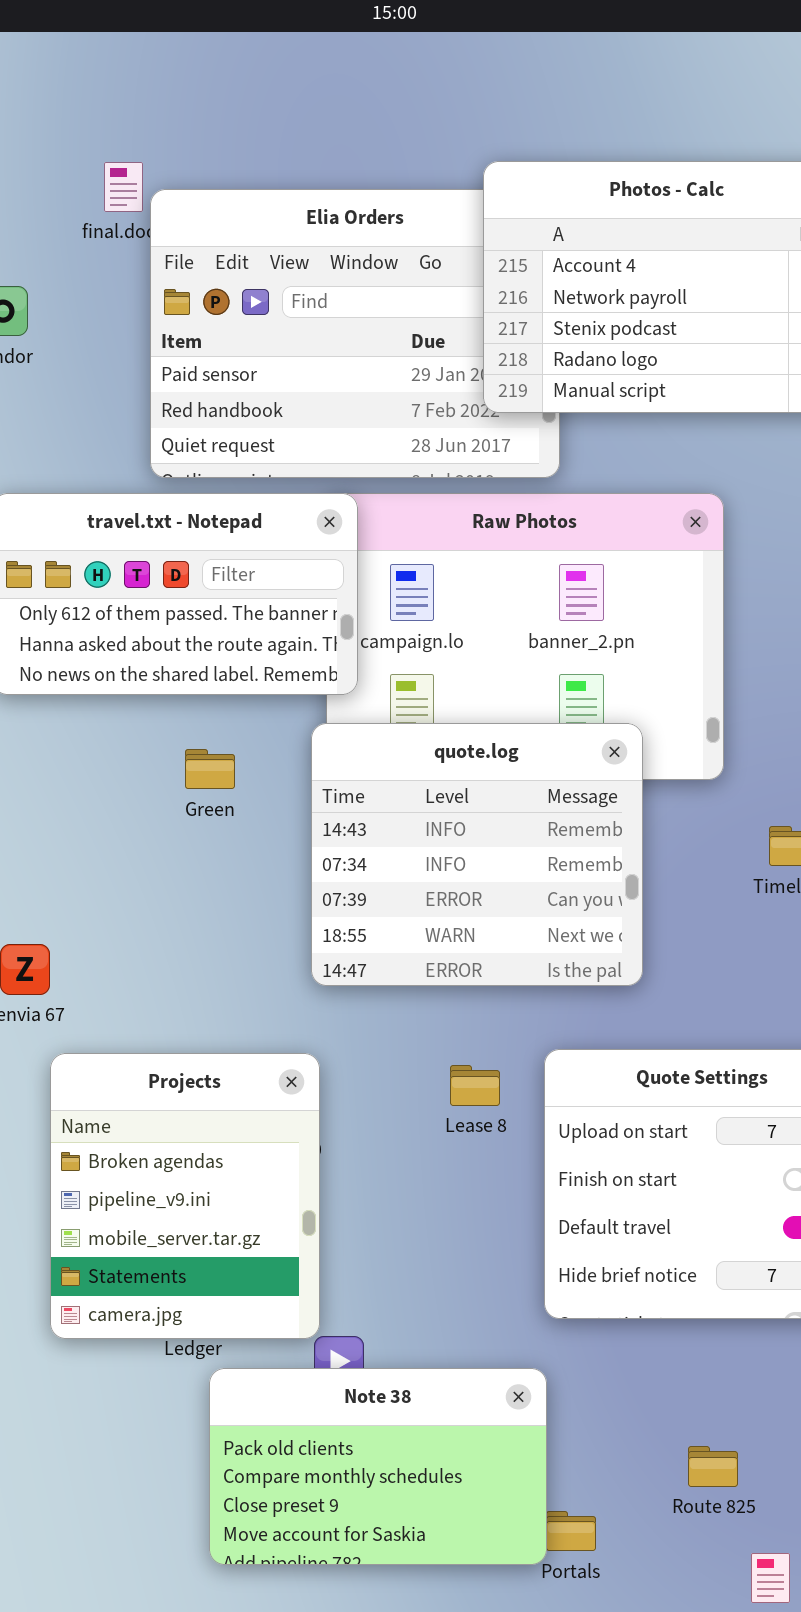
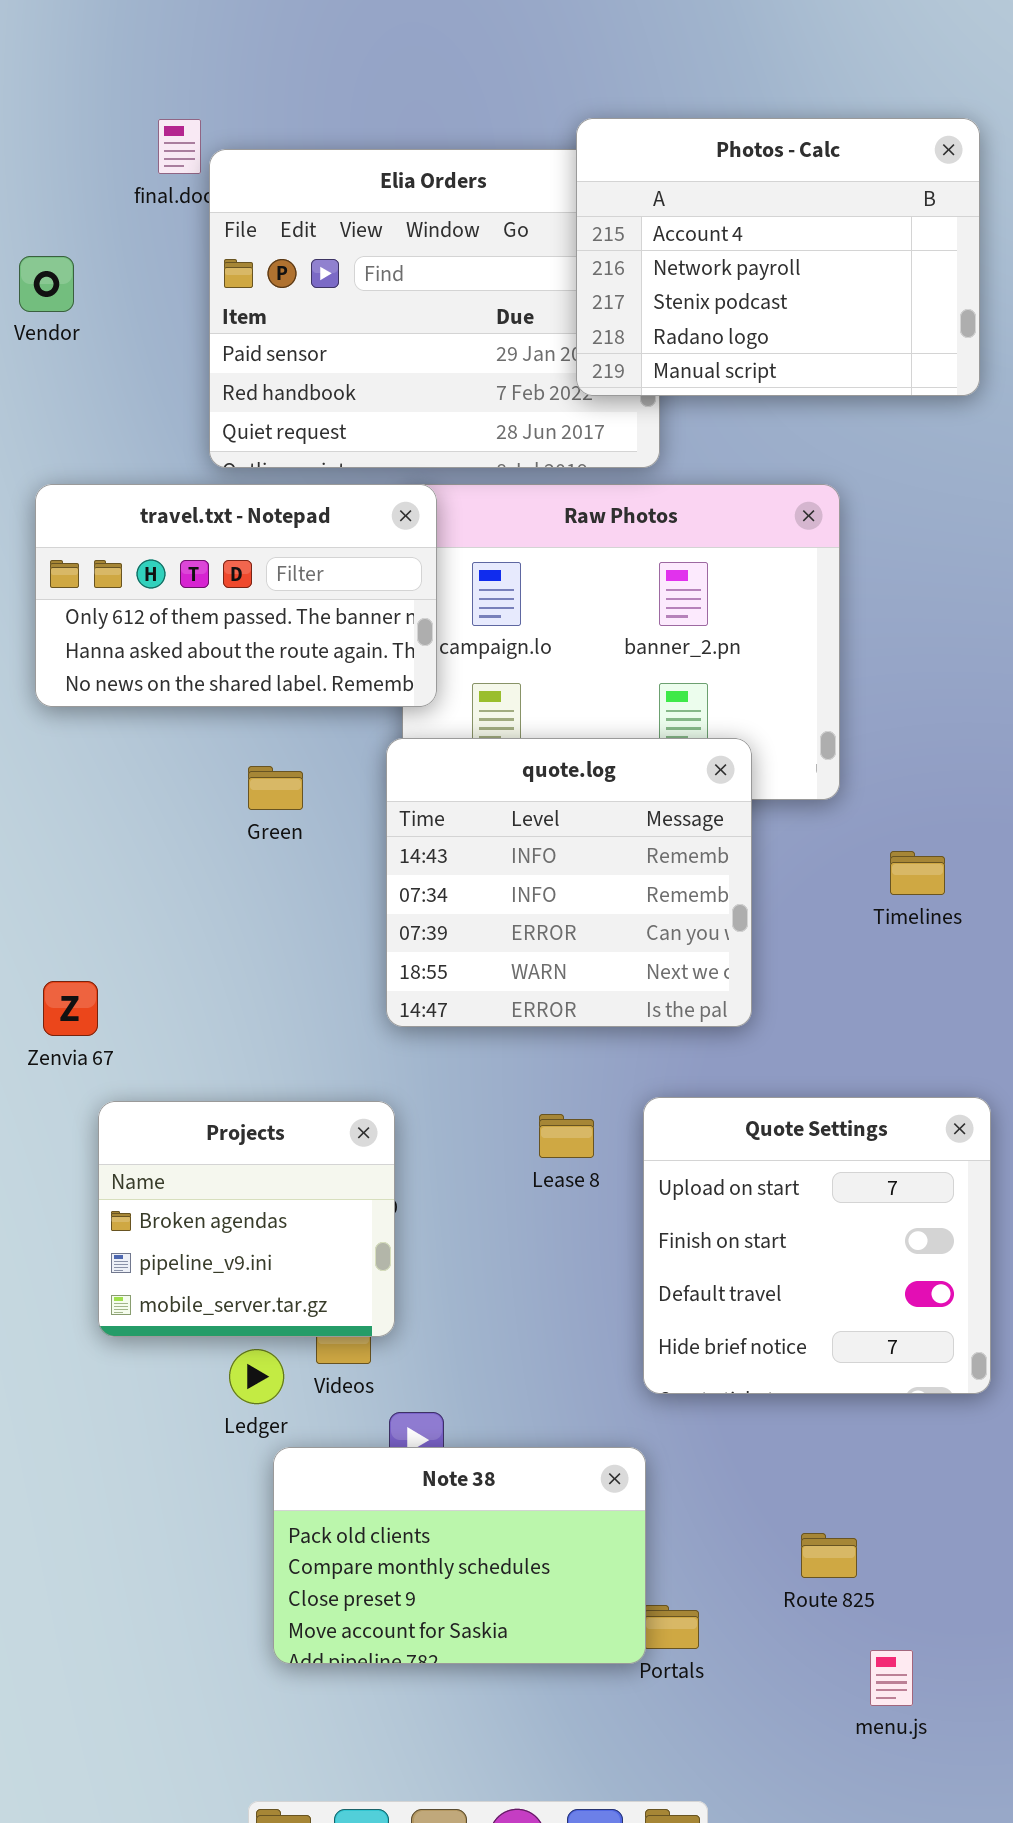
Projects: [50,1053,320,1339] -> [98,1101,395,1337], resized

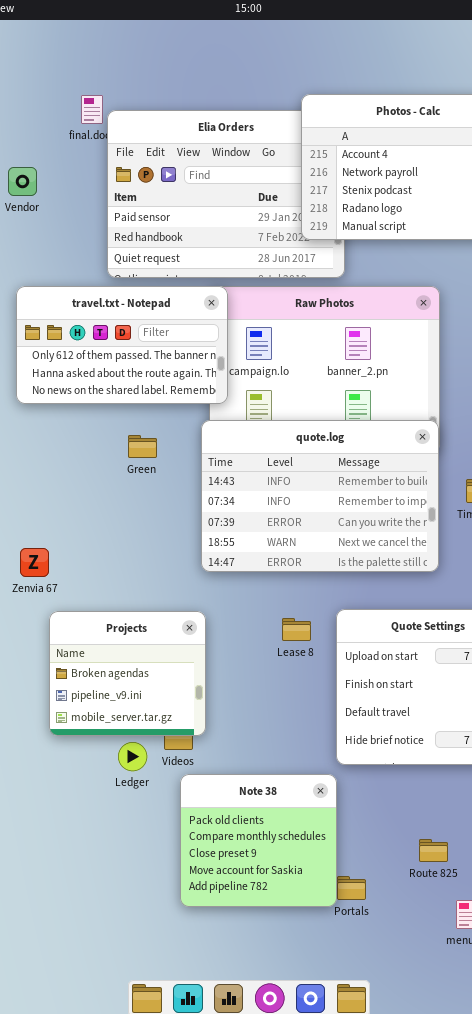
quote.log: [386,738,752,1027] -> [201,420,439,572], resized
Note 38: [273,1447,646,1664] -> [180,774,337,907], resized

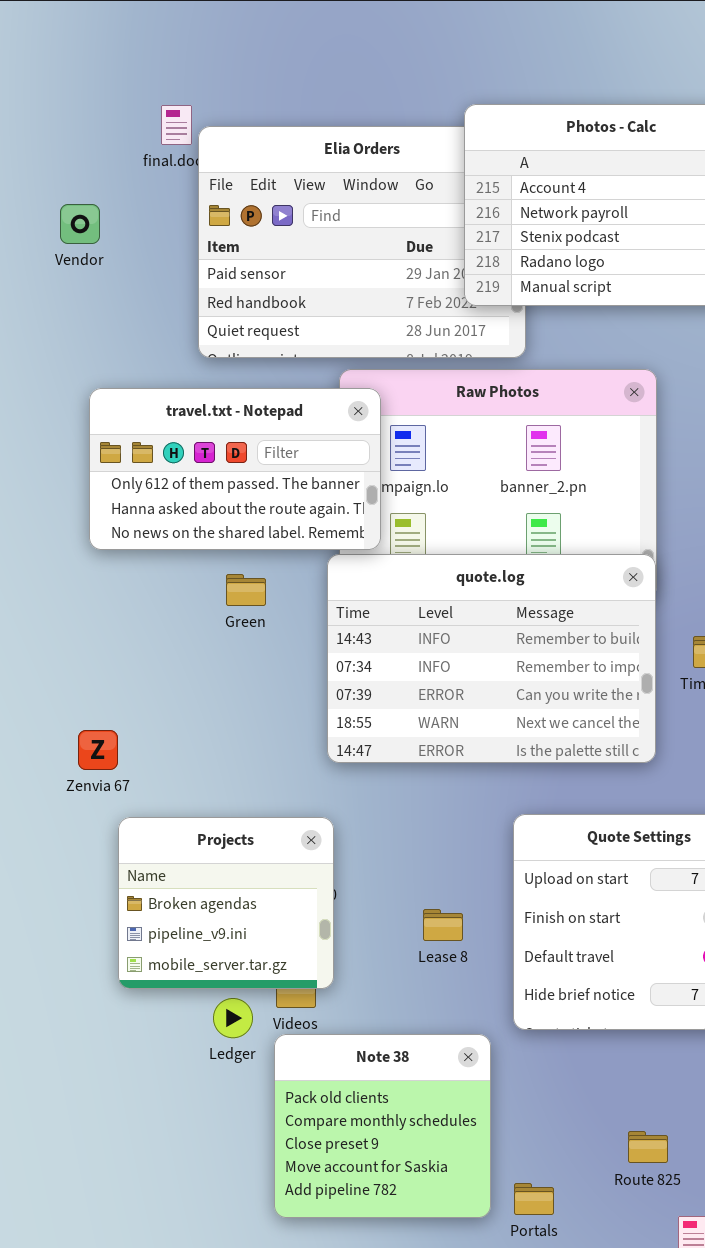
travel.txt - Notepad: [16,286,228,404] -> [89,388,381,550], moved
Lease 8: [282,618,311,641] -> [423,909,463,941], moved
Note 38: [180,774,337,907] -> [274,1034,491,1218], moved

